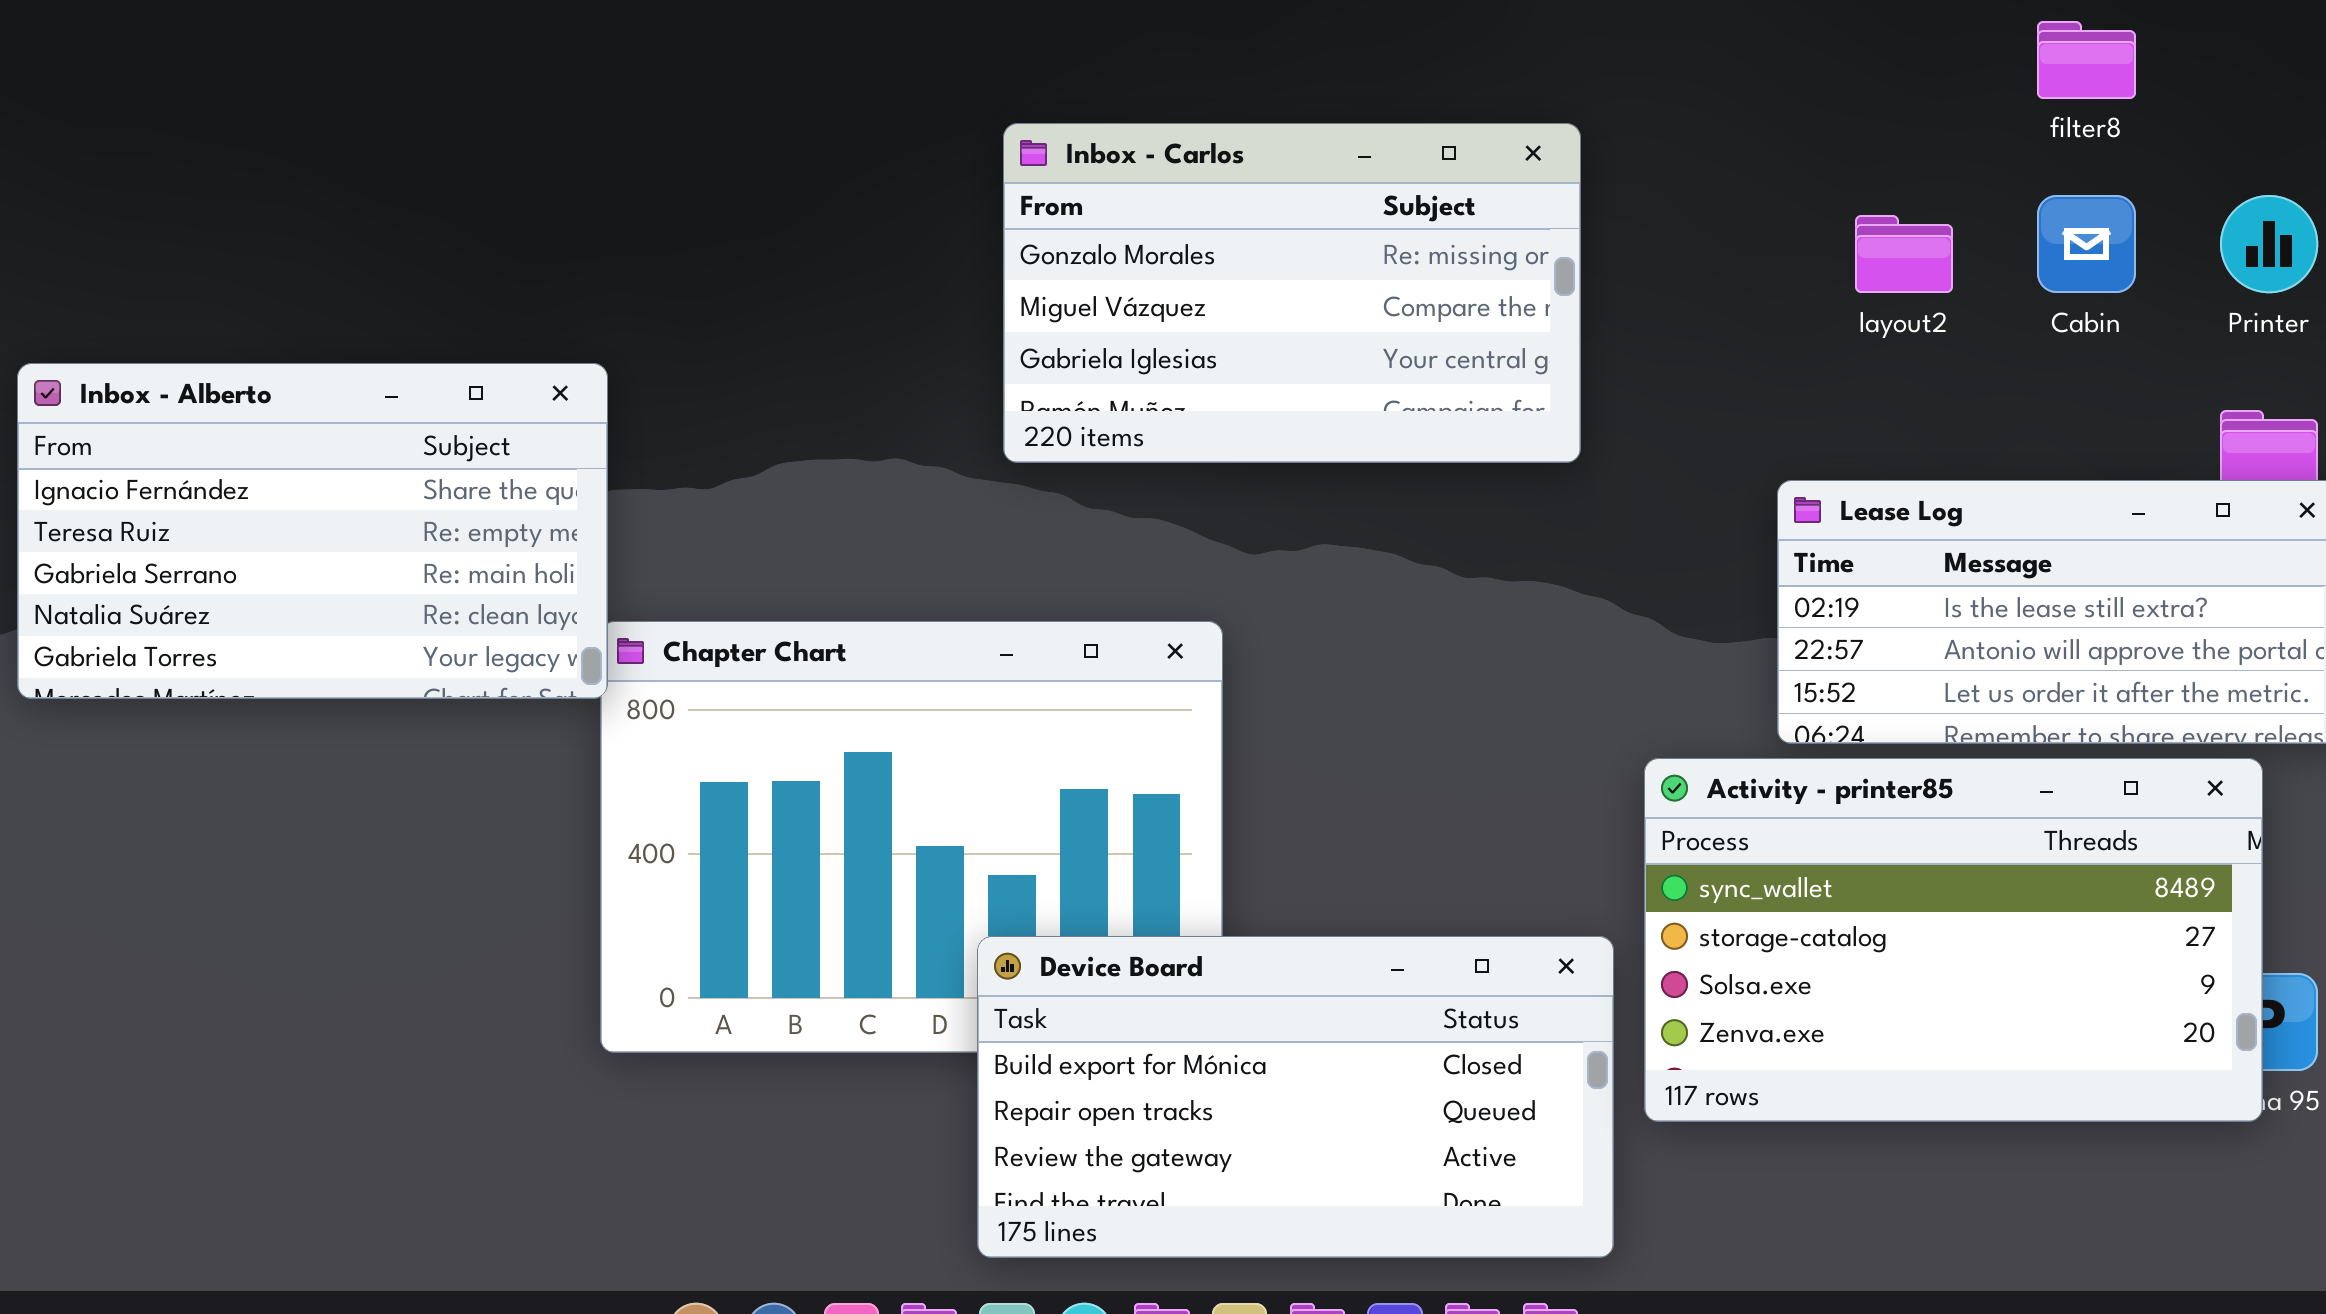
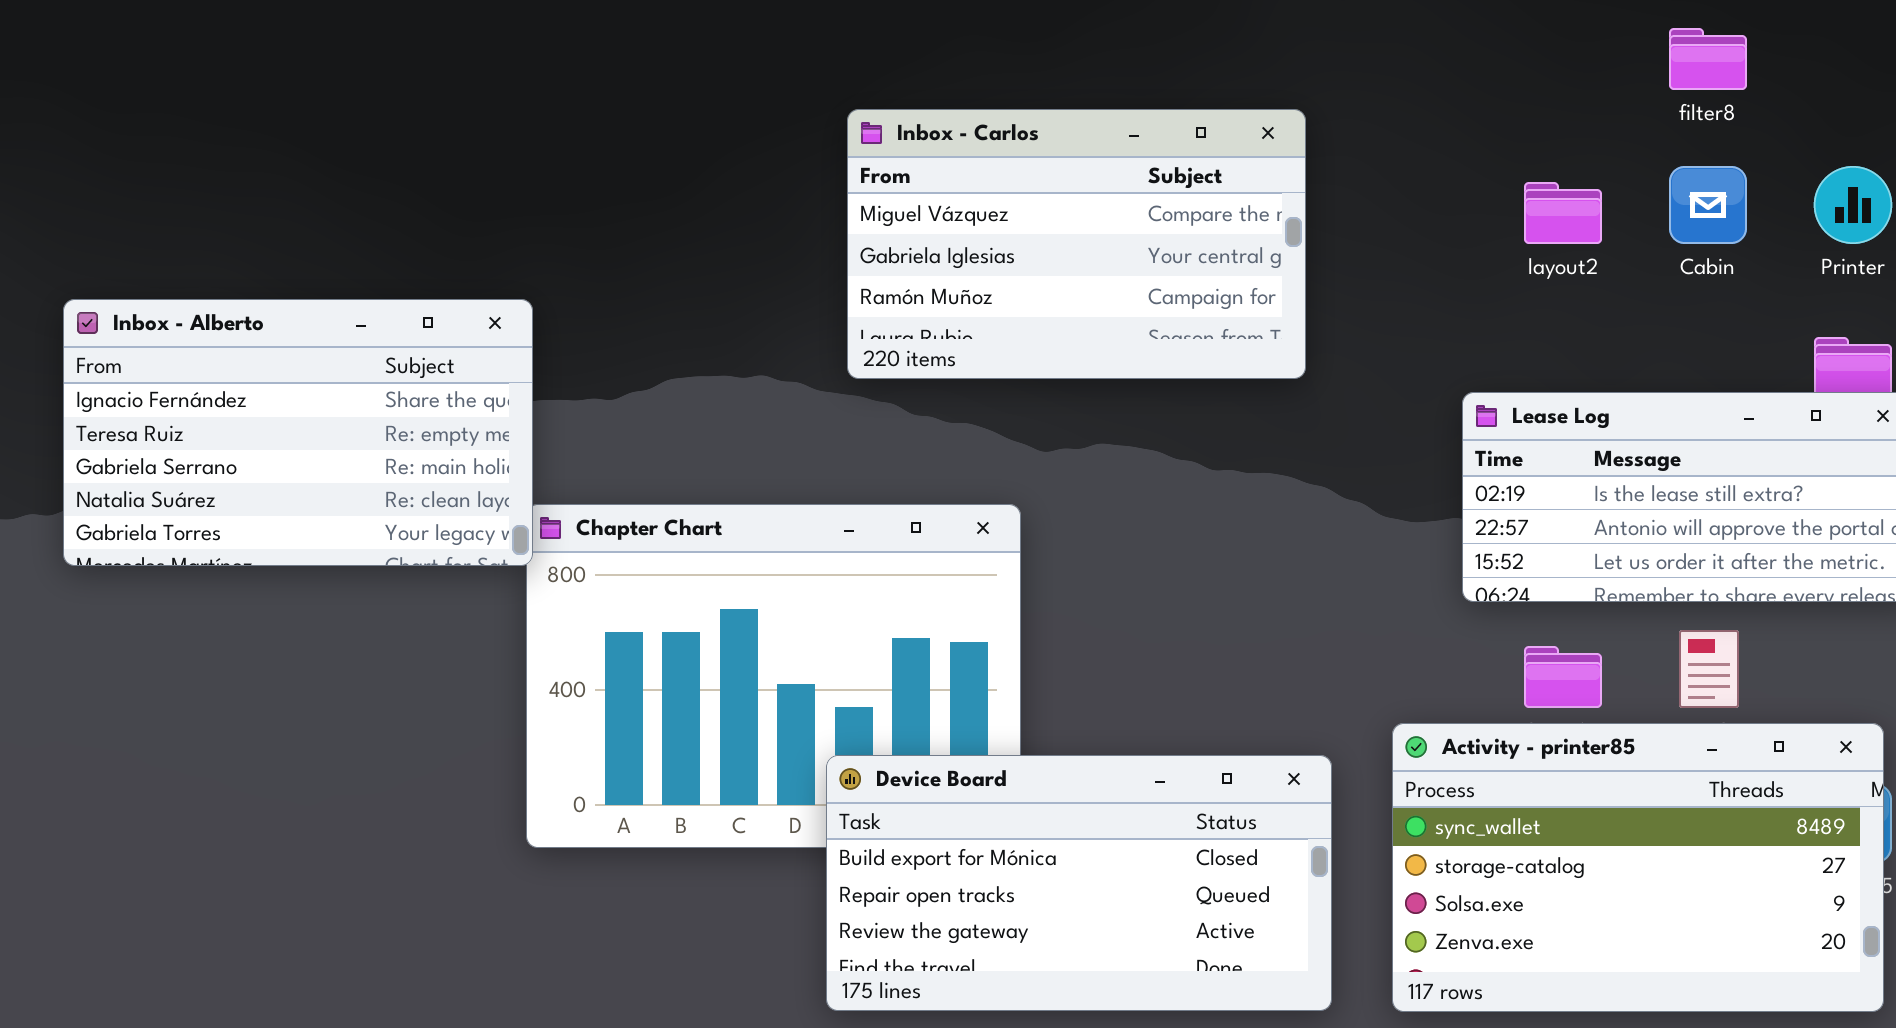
Inbox - Carlos: [1003,123,1581,463] -> [847,109,1306,379], scrolled down 1 row
Activity - printer85: [1644,758,2263,1122] -> [1392,723,1884,1012], moved

